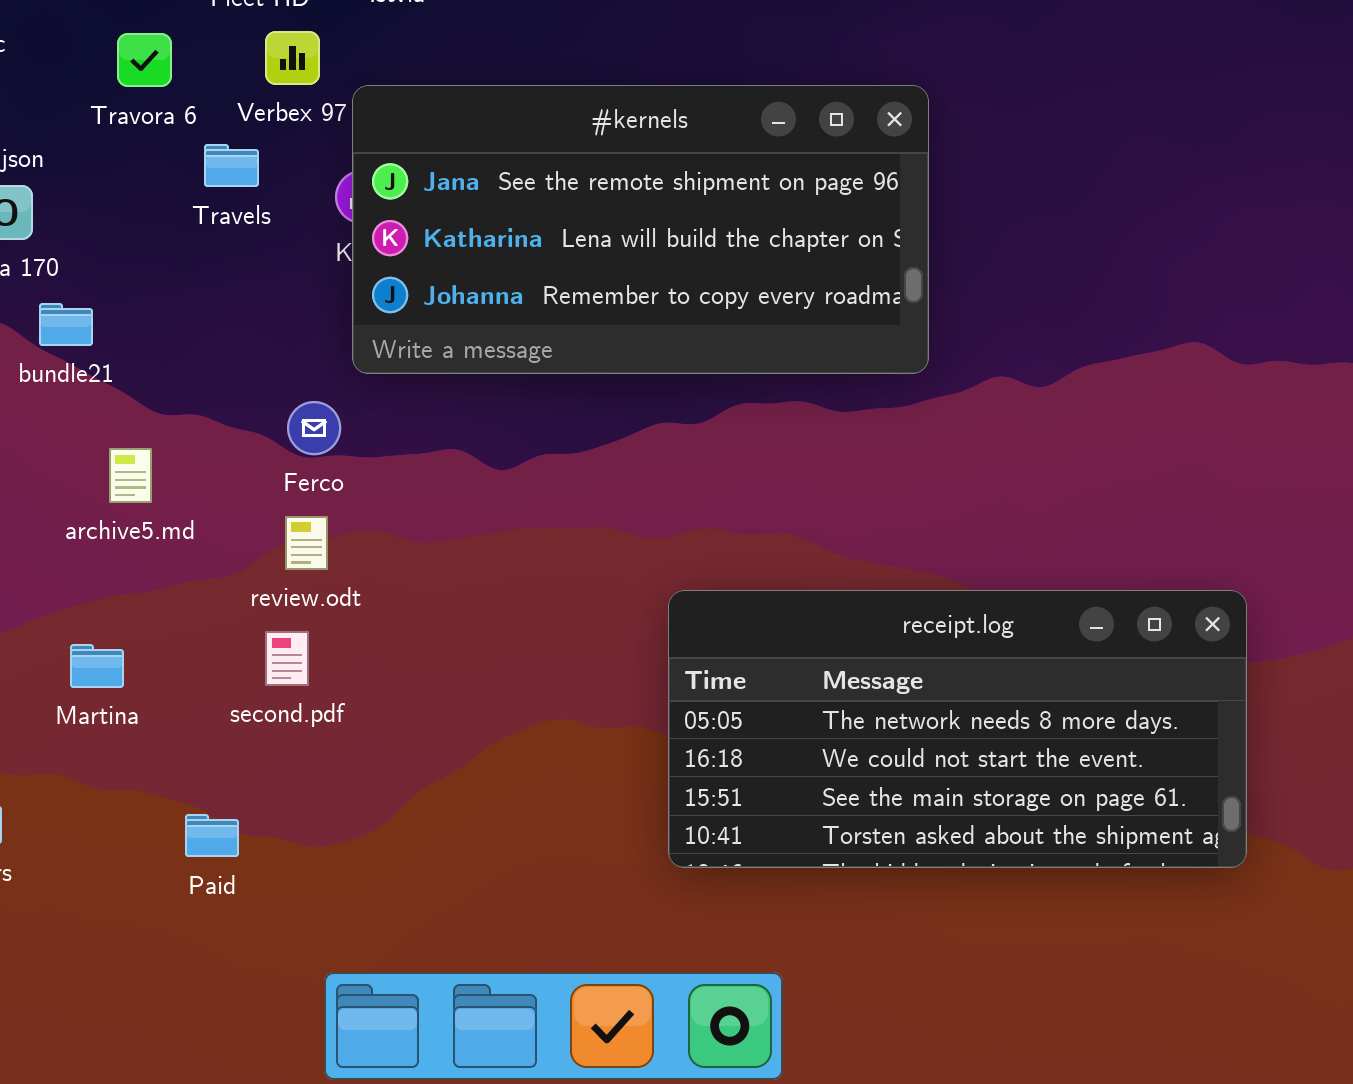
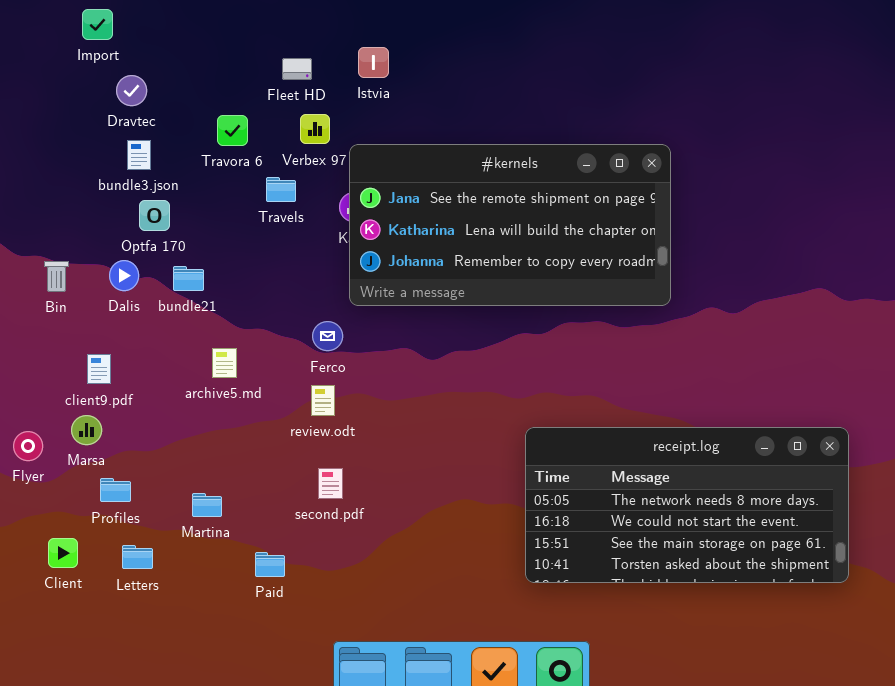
second.pdf: [265,631,309,686] -> [318,468,343,499], moved
Martina: [70,644,124,688] -> [192,493,222,517], moved

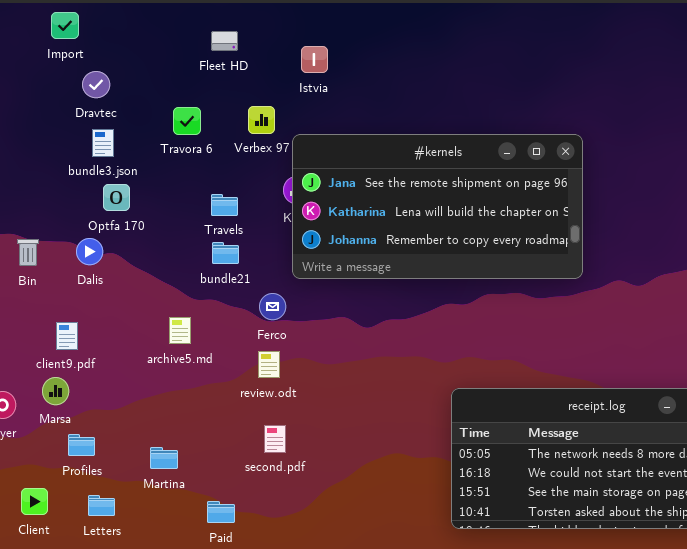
Fleet HD: [282,58,312,80] -> [211,31,238,51], moved
Travels: [266,177,296,202] -> [211,194,238,216], moved
bundle21: [173,266,204,291] -> [212,242,239,264], moved

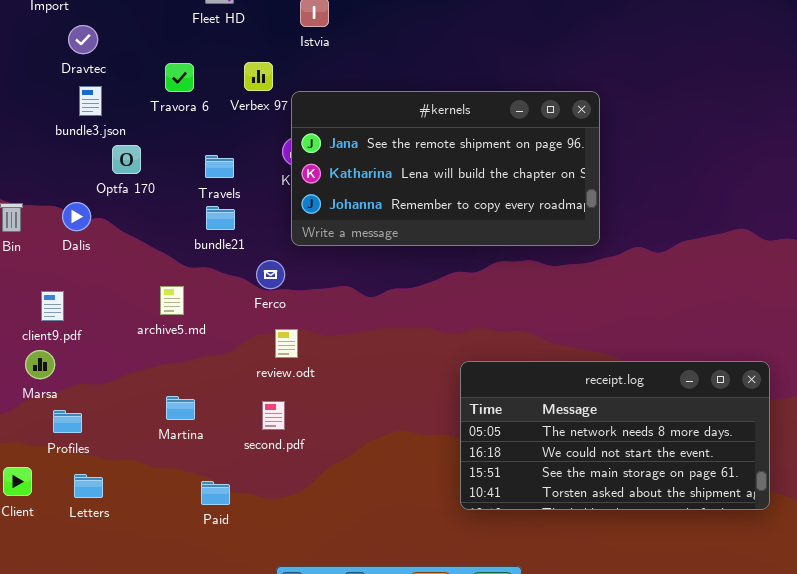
Optfa 170: [103,184,130,211] -> [112,145,141,174], moved
review.odt: [258,351,280,378] -> [275,329,298,358], moved
Martina: [150,447,178,469] -> [166,396,195,420], moved

